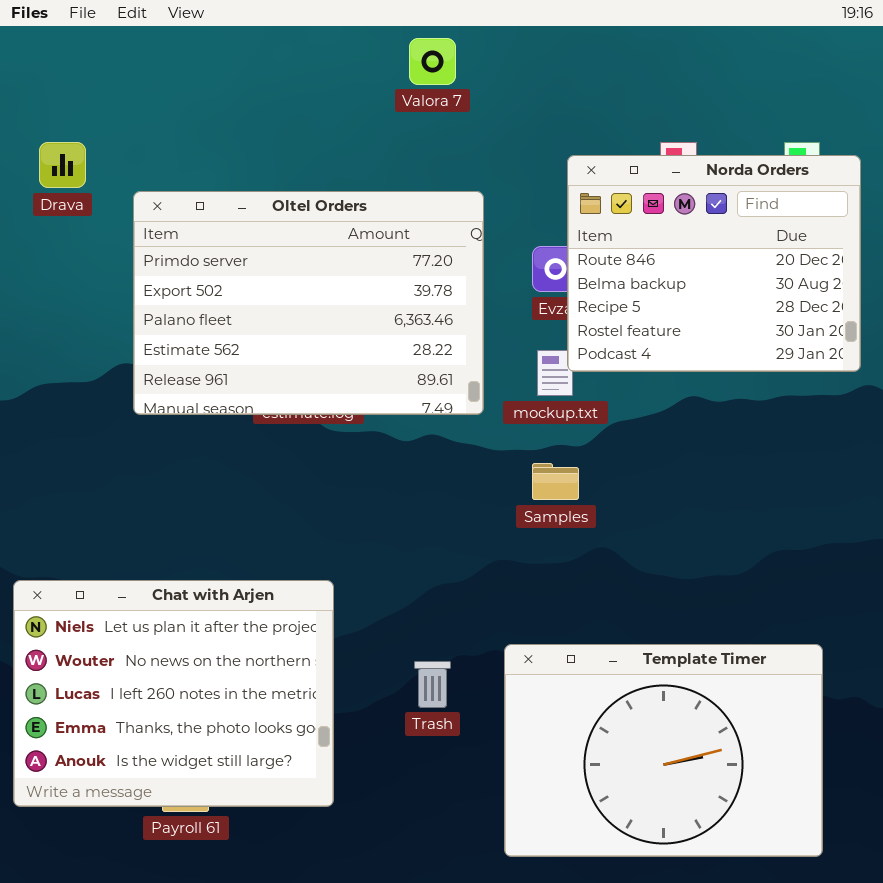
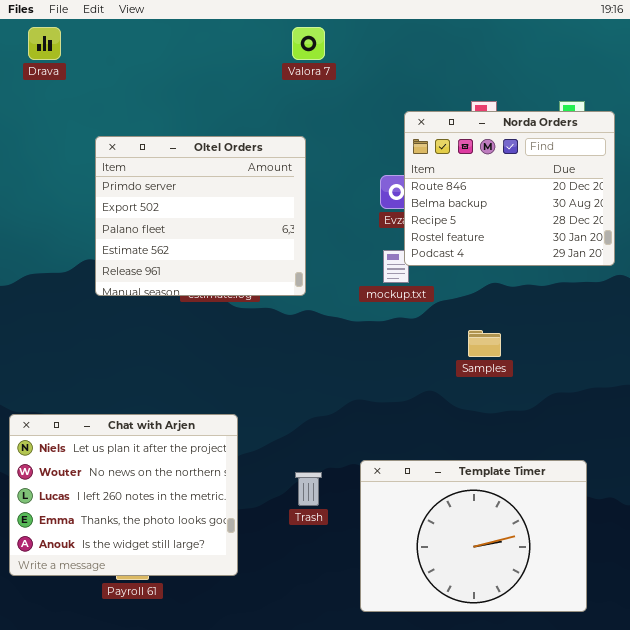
Drava: [39,142,86,188] -> [28,27,61,60], moved
Oltel Orders: [133,191,484,415] -> [95,136,306,296], resized
Samples: [532,463,579,500] -> [468,330,501,357], moved

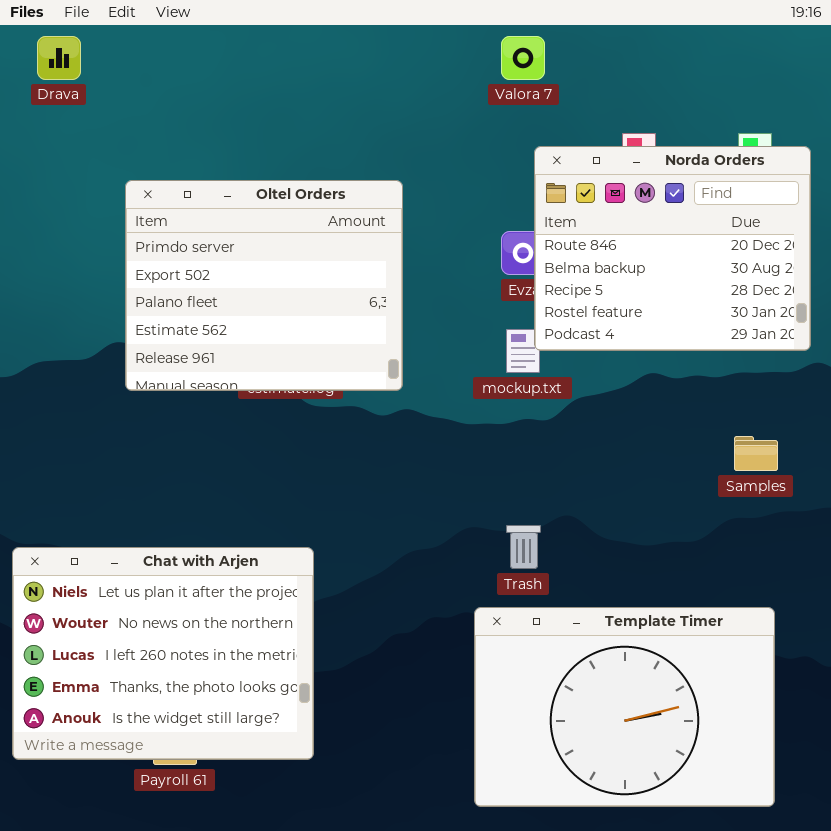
Valora 7: [292,27,325,60] -> [501,36,545,80], moved
Samples: [468,330,501,357] -> [734,436,778,471], moved
Trash: [295,472,322,506] -> [506,525,541,569], moved

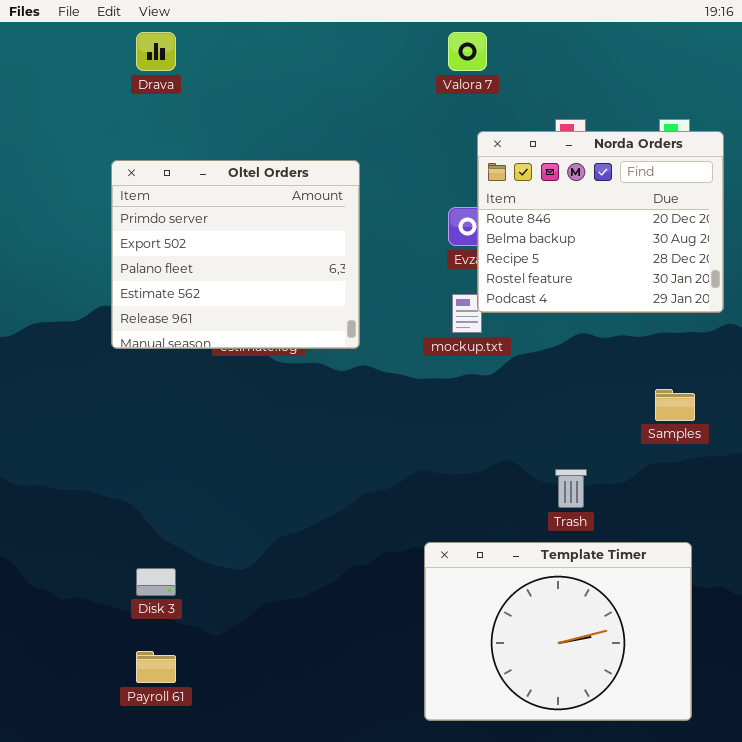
Drava: [37,36,81,80] -> [136,32,176,71], moved
Trash: [506,525,541,569] -> [555,469,587,508], moved
Chat with Arjen: [12,547,314,760] -> none, closed

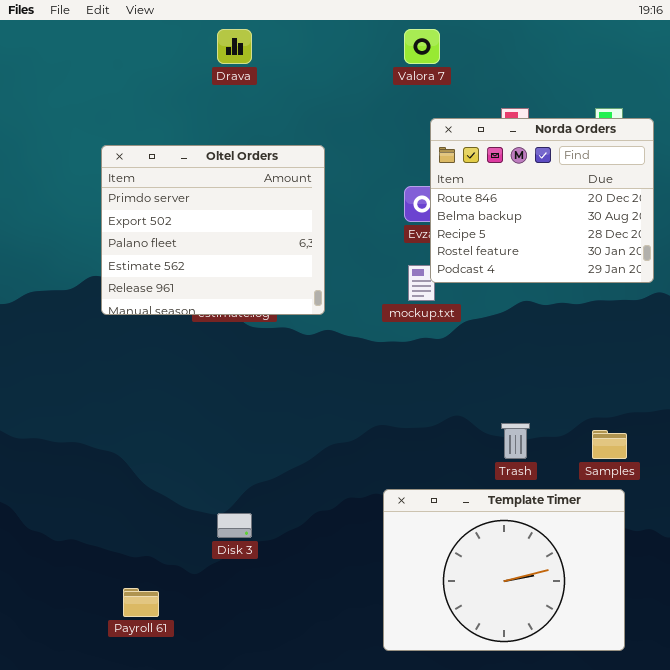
Drava: [136,32,176,71] -> [217,29,252,64], moved
Samples: [655,389,695,421] -> [592,430,627,459], moved
Disk 3: [136,568,176,596] -> [217,513,252,538], moved

